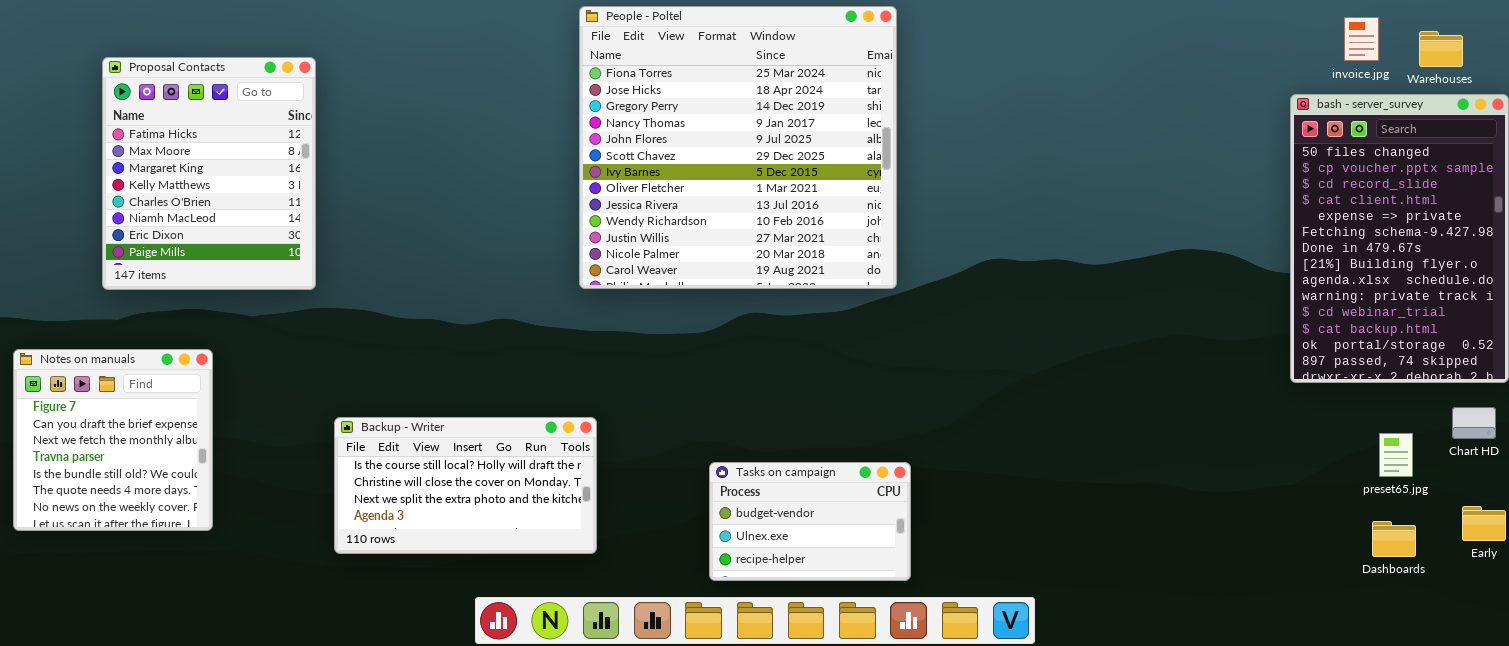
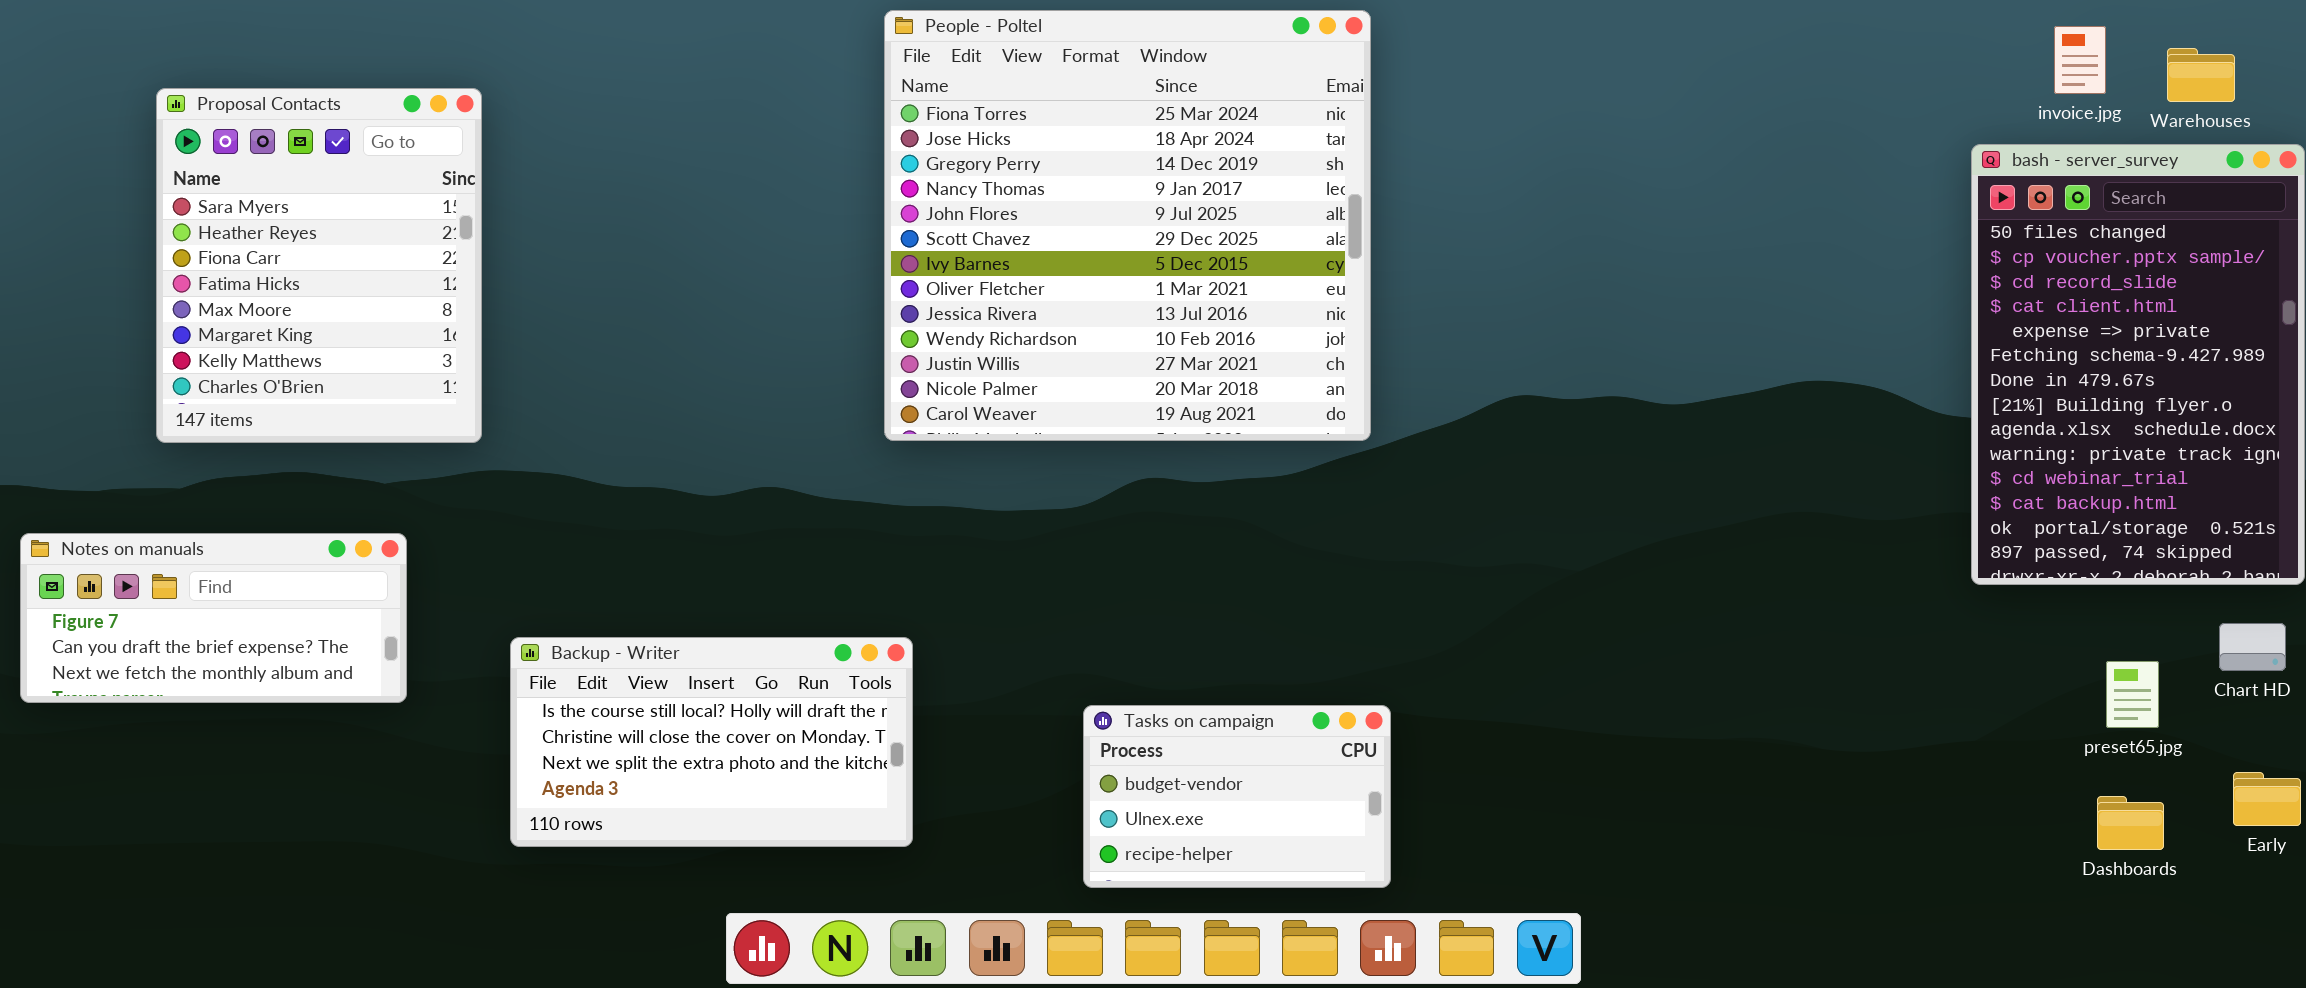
Proposal Contacts: [102,57,316,290] -> [156,88,482,443], scrolled up 3 rows
Notes on manuals: [13,349,213,531] -> [20,533,407,703], resized

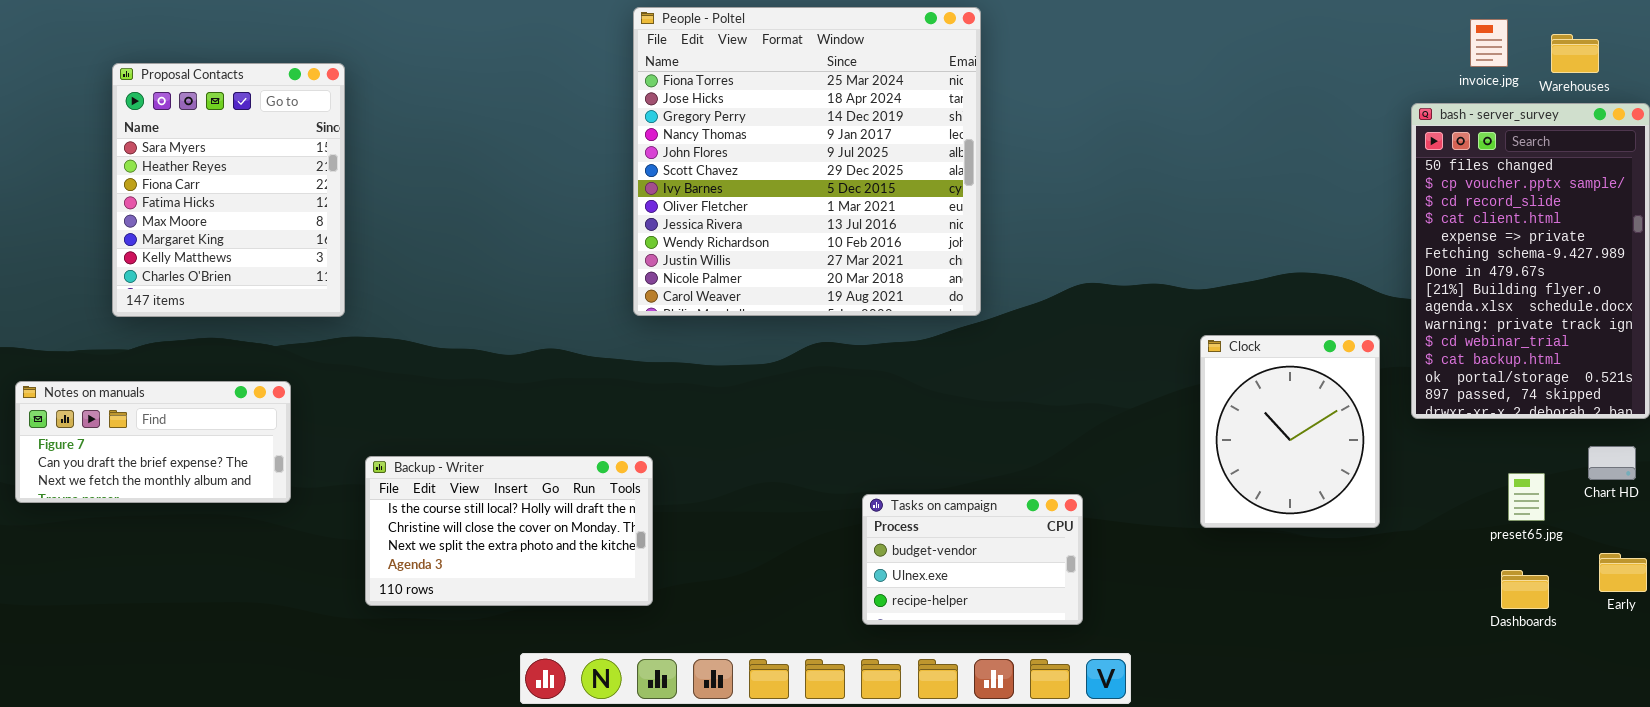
Clock: none -> [1200,335,1380,528], opened
Tasks on campaign: [1083,705,1391,888] -> [862,494,1083,625], moved

